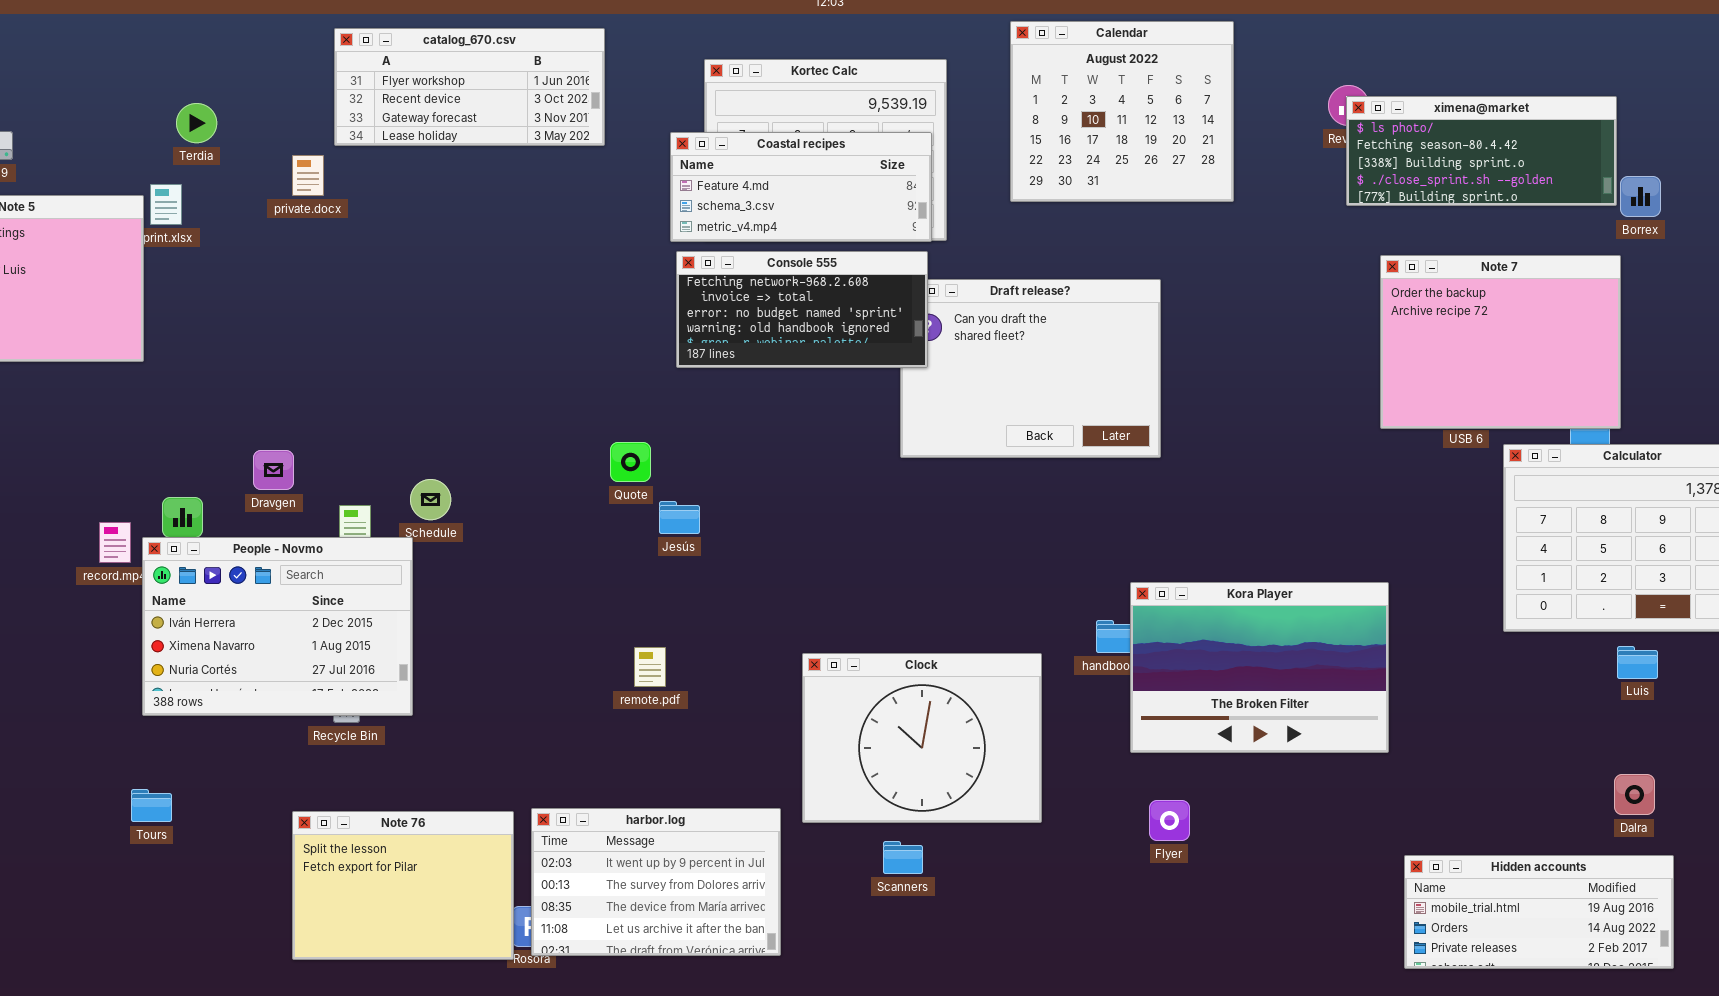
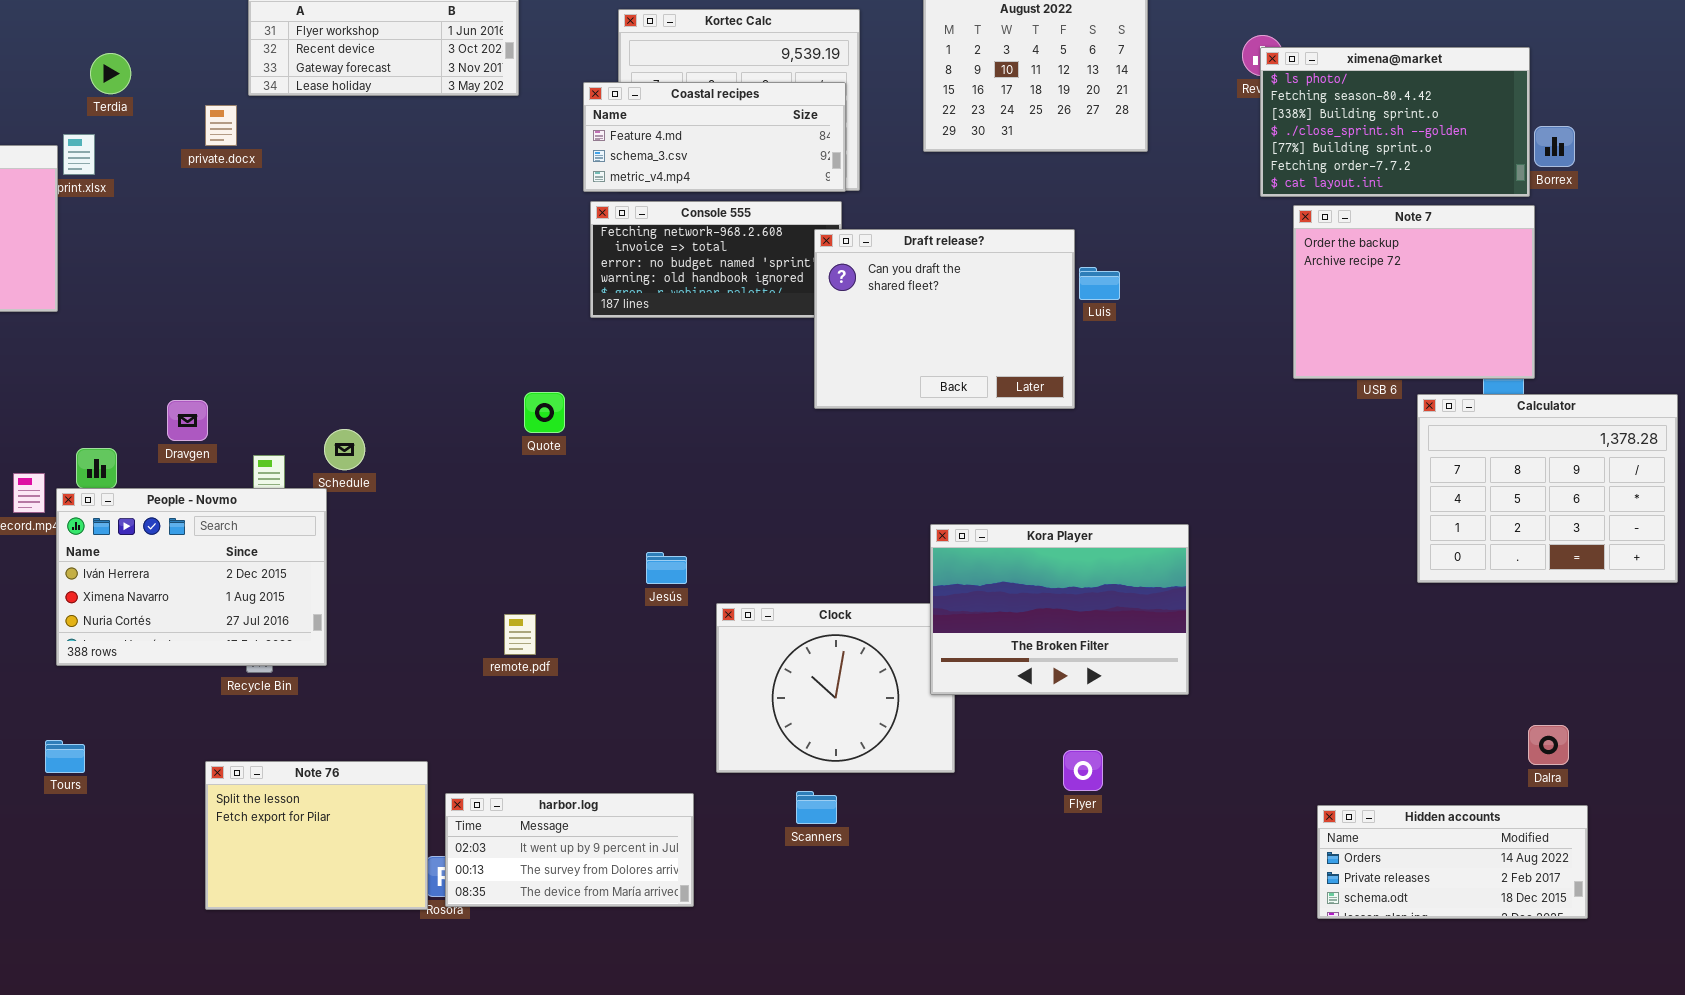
ximena@market: [1346,96,1617,206] -> [1260,47,1530,197], resized
Draft release?: [900,279,1161,458] -> [814,229,1075,409], raised
Jesús: [659,501,700,534] -> [646,552,687,584], moved
Kora Player: [1130,582,1389,753] -> [930,524,1189,695], moved
Luis: [1617,646,1658,679] -> [1079,267,1120,300], moved
remote.pdf: [634,647,666,687] -> [504,614,536,655], moved
harbor.log: [531,808,781,956] -> [445,793,694,907], resized
Hidden accounts: [1404,855,1674,969] -> [1317,805,1588,919], scrolled down 1 row

